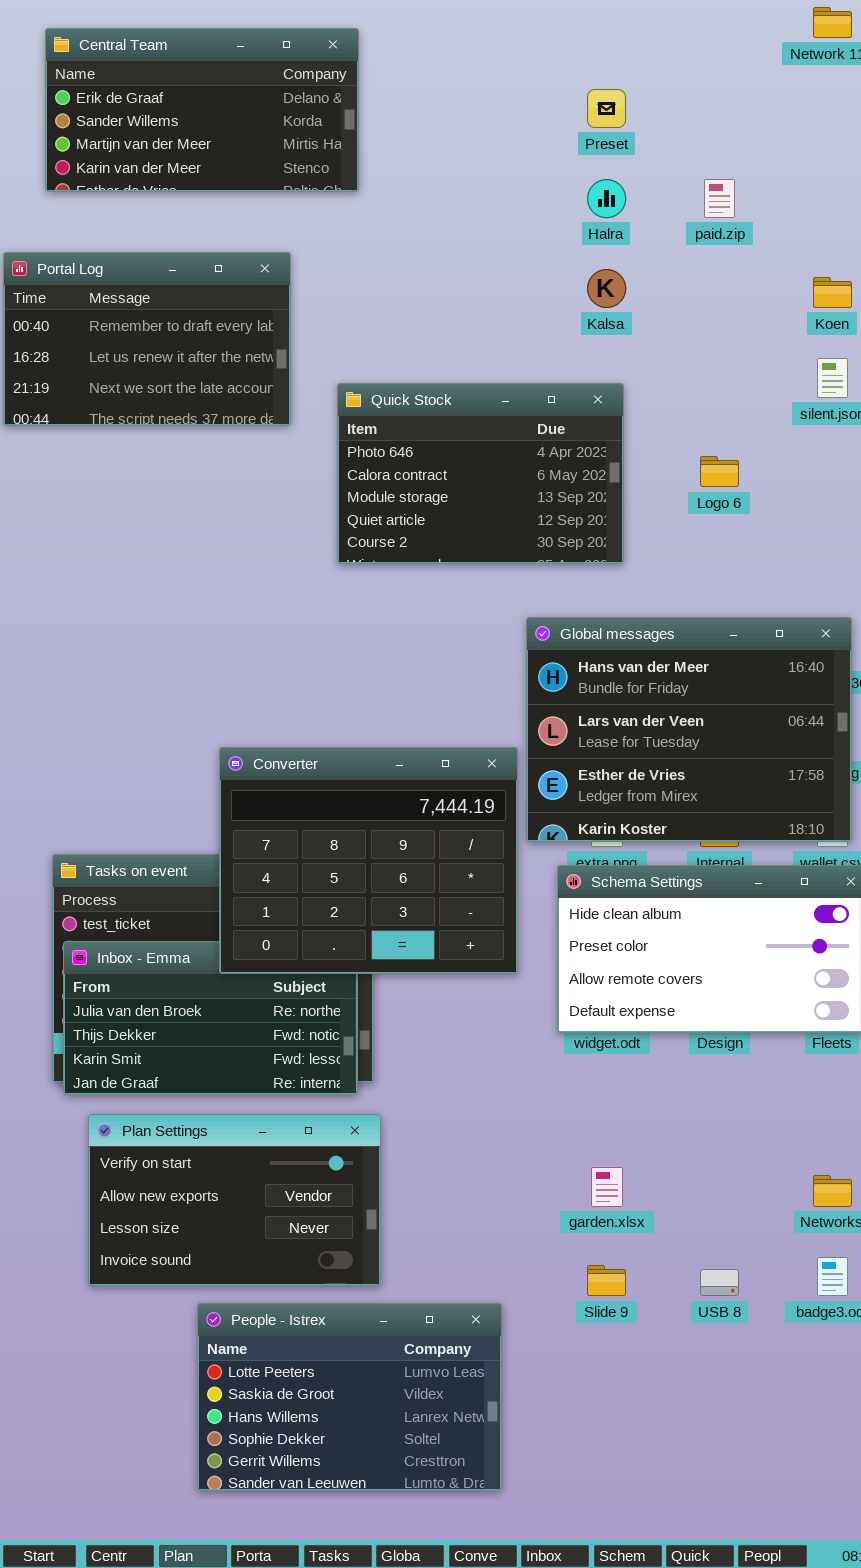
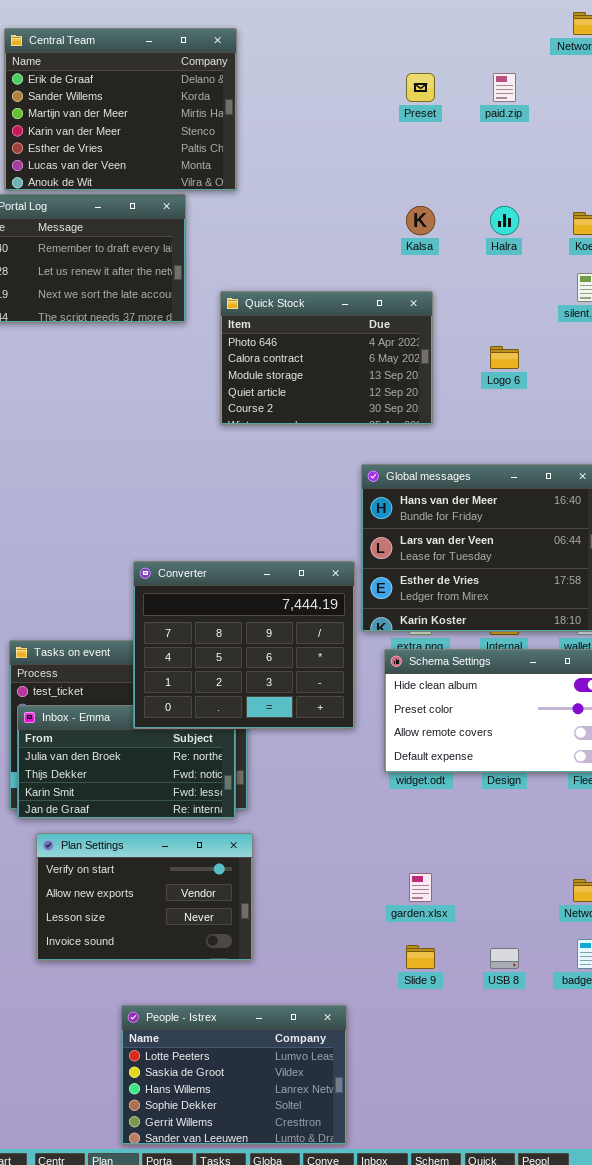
Central Team: [45,28,359,192] -> [4,28,237,191], resized
Halra: [587,179,626,218] -> [490,206,519,235], moved
paid.zip: [704,179,735,218] -> [493,73,516,102], moved
People - Istrex: [197,1303,502,1491] -> [121,1005,347,1145], moved

